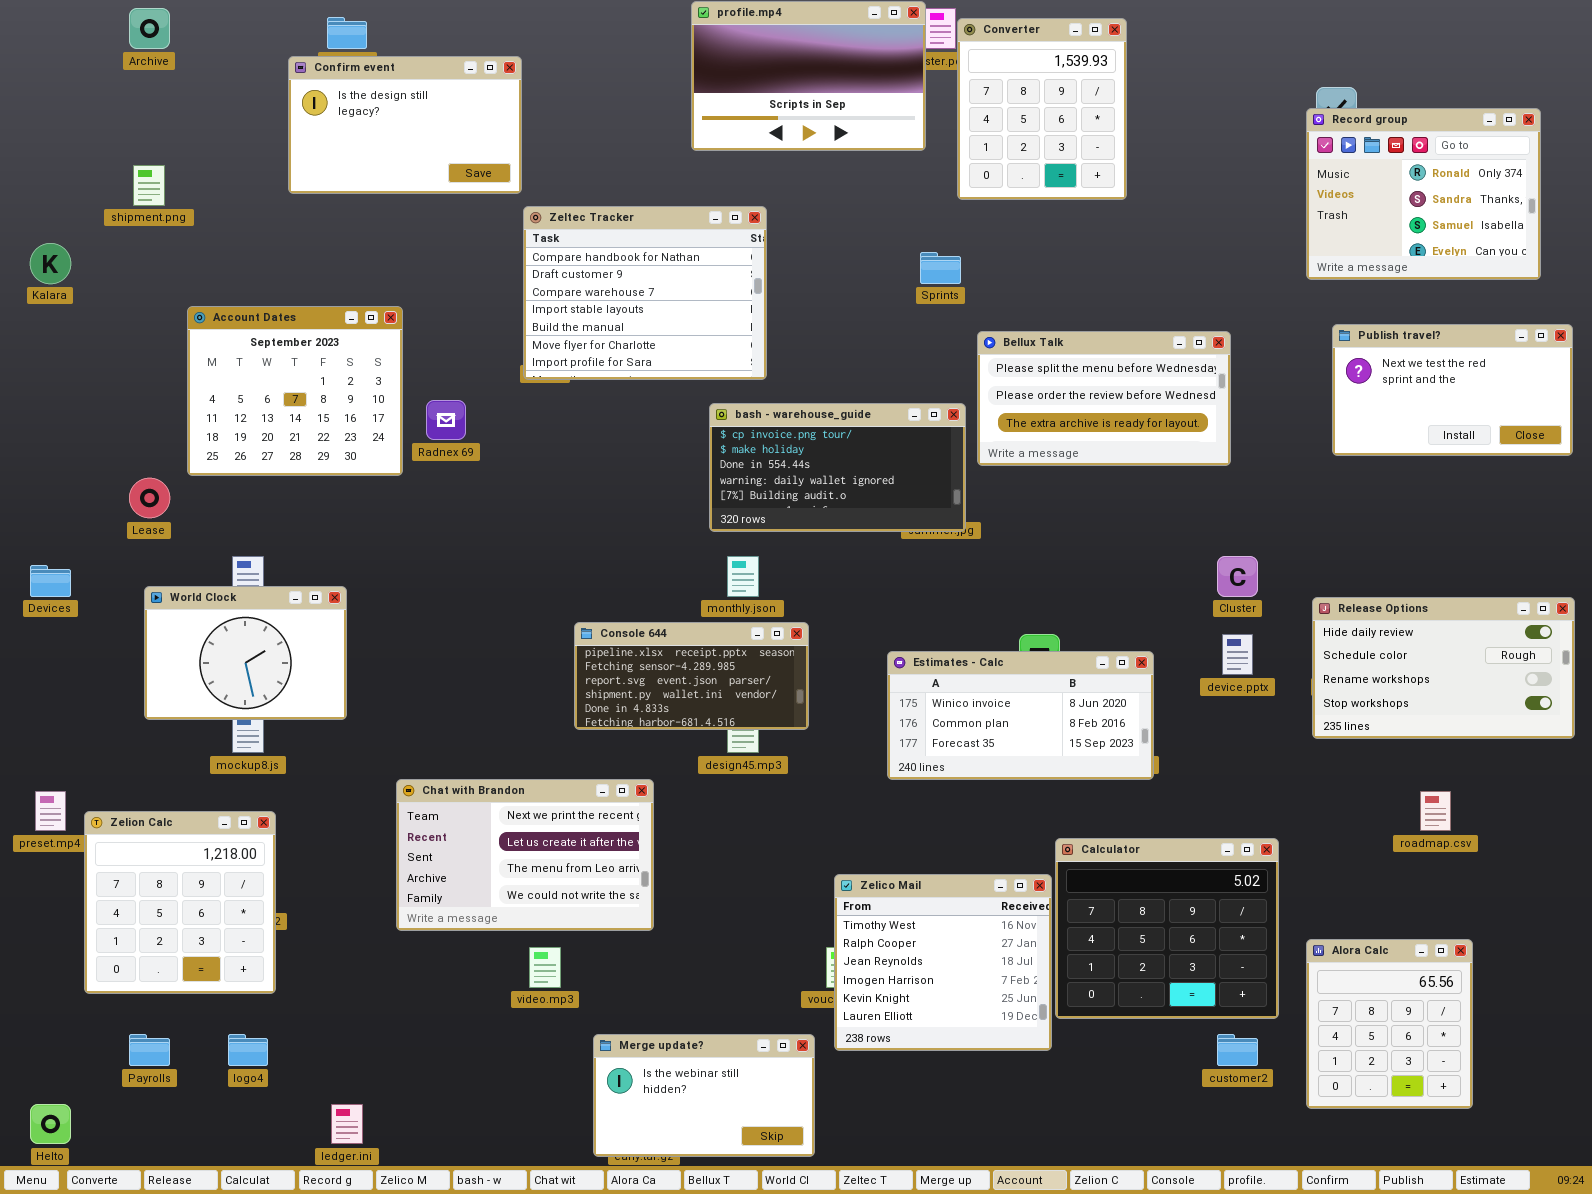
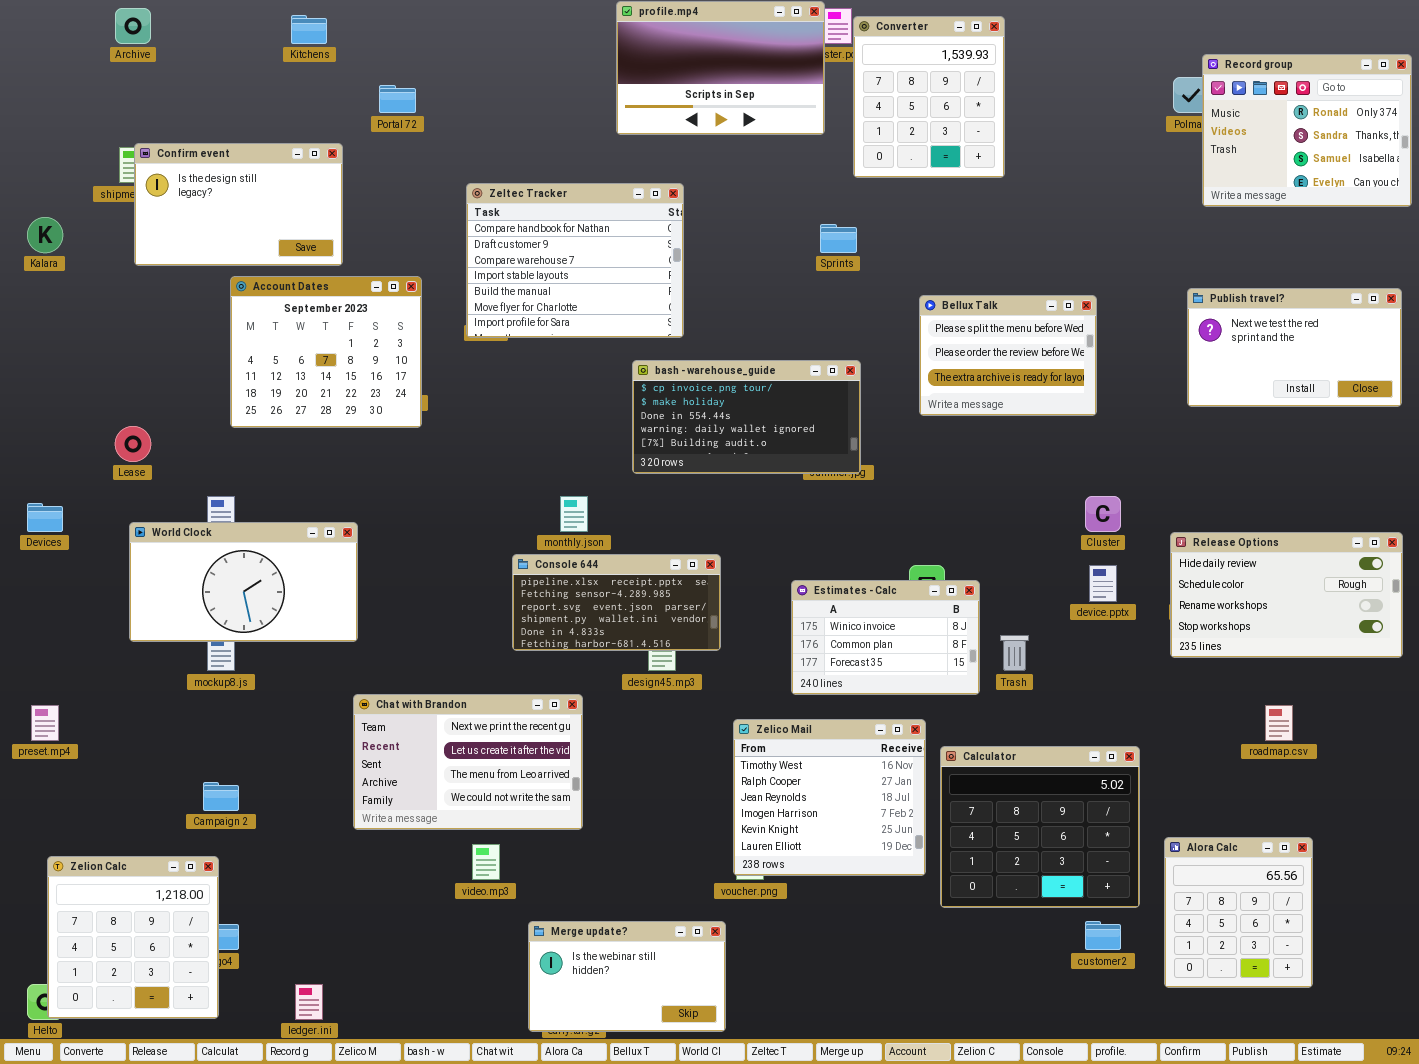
Confirm event: [288,56,522,194] -> [134,143,343,266], moved
Record group: [1306,108,1541,280] -> [1202,54,1412,207], moved
Account Dates: [187,306,403,476] -> [230,276,422,428], moved
Bellux Talk: [977,331,1231,466] -> [919,295,1097,416], resized
monthly.json: [727,556,759,597] -> [560,496,588,532], moved
World Clock: [144,586,347,720] -> [129,522,358,642], resized
Estimates - Calc: [887,651,1154,780] -> [791,580,980,695], resized
Zelion Calc: [84,811,276,994] -> [47,856,219,1019], moved
Zelico Mail: [834,874,1052,1051] -> [733,719,926,876], moved

